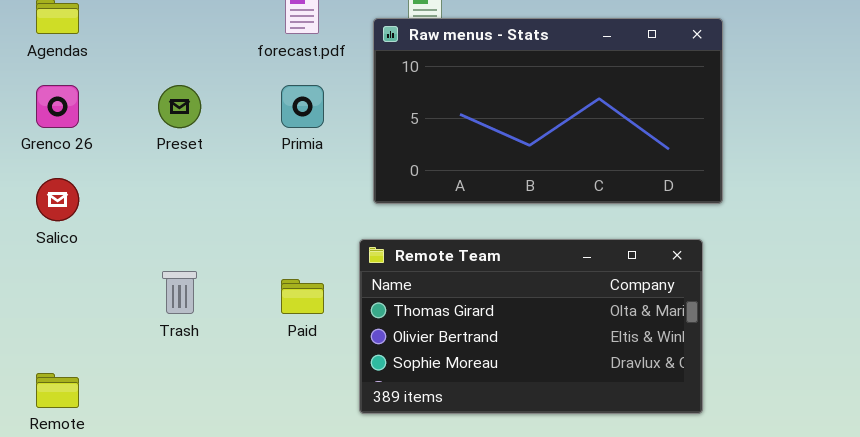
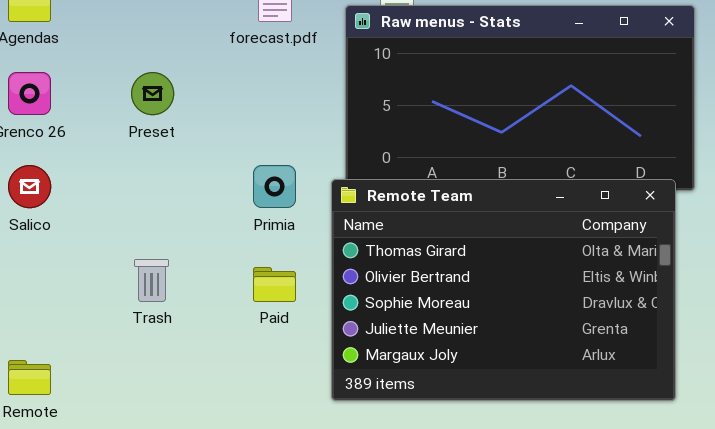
Primia: [281,85,324,128] -> [253,165,296,208], moved
Remote Team: [359,239,703,414] -> [331,179,676,401], resized

